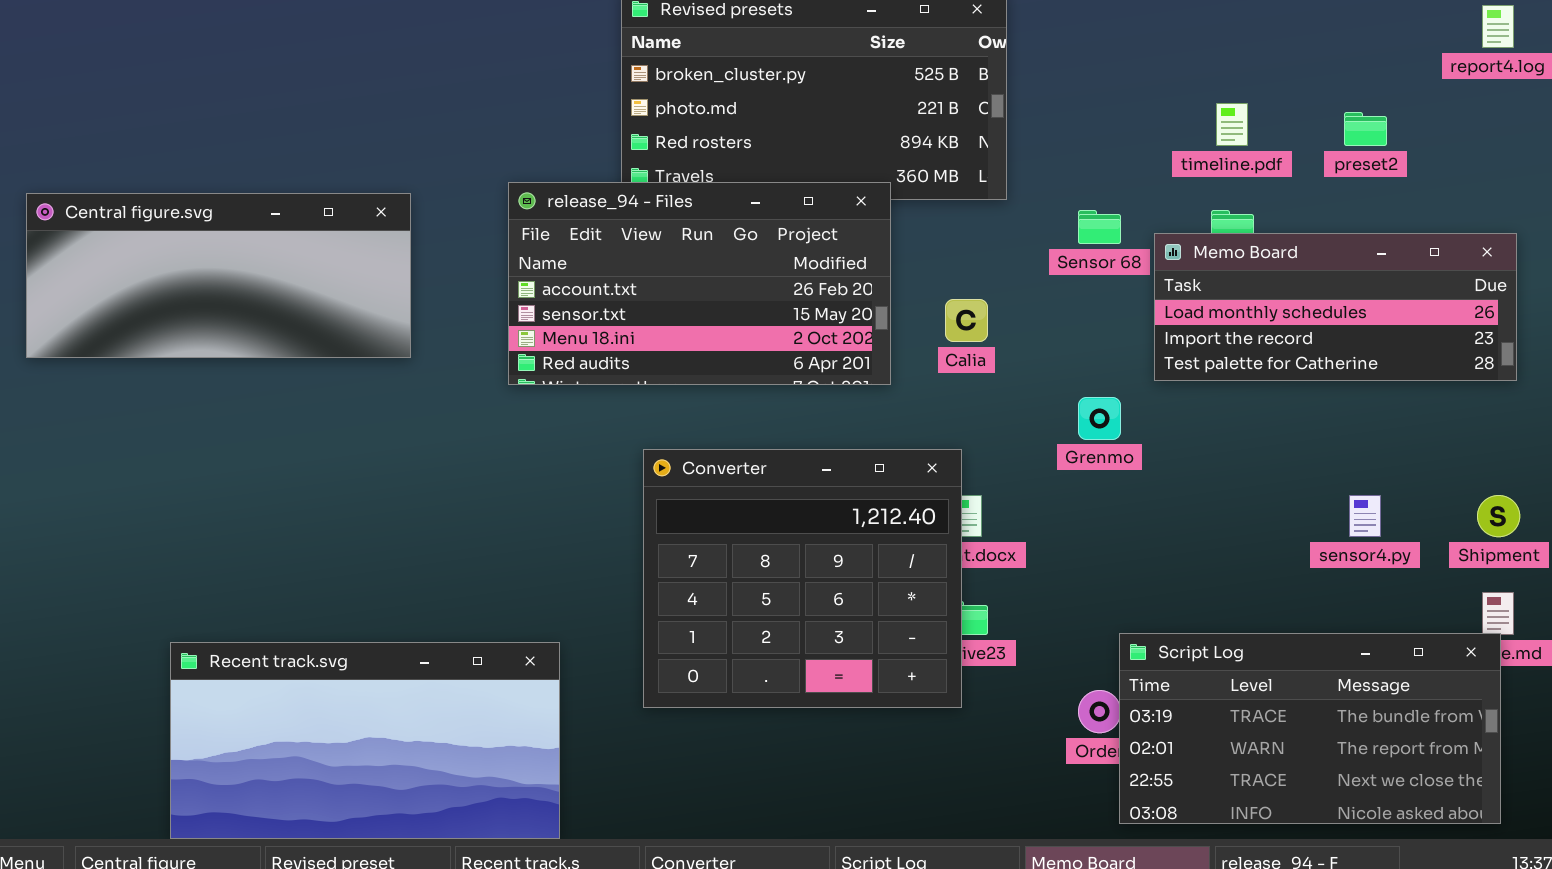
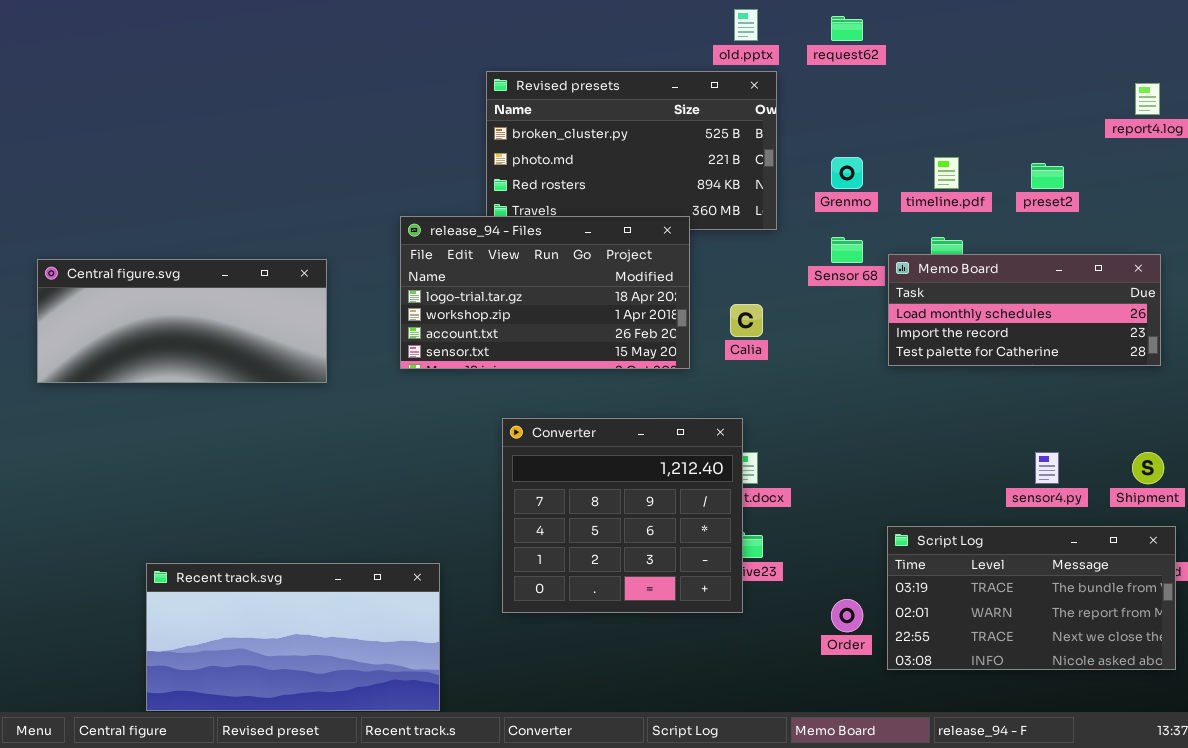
release_94 - Files: [508,182,891,385] -> [400,216,690,369], scrolled up 2 rows
Central figure.svg: [26,193,411,358] -> [37,259,327,383], moved
Grenmo: [1078,397,1121,440] -> [831,157,863,189], moved
Script Log: [1119,633,1501,824] -> [887,526,1176,670], moved

